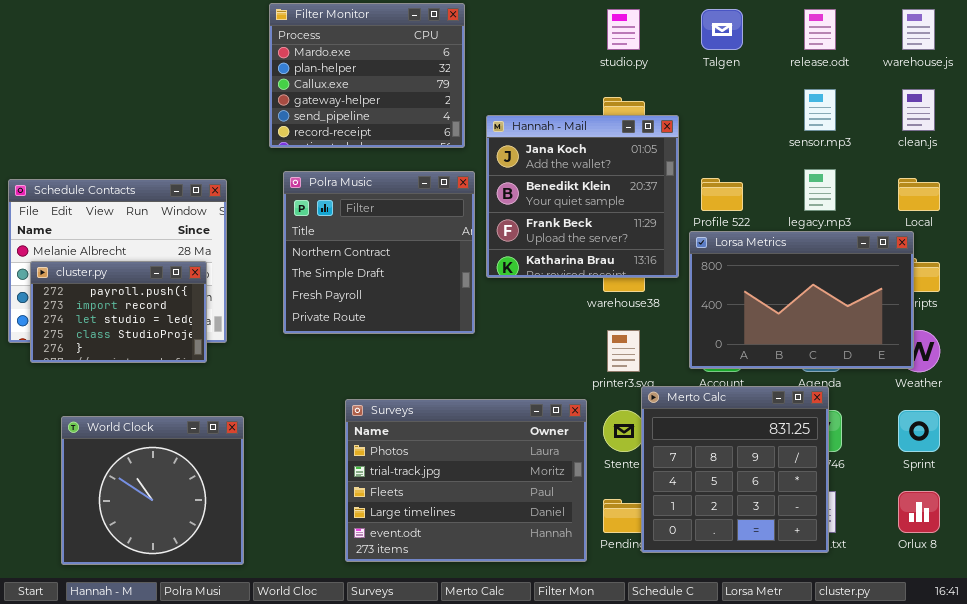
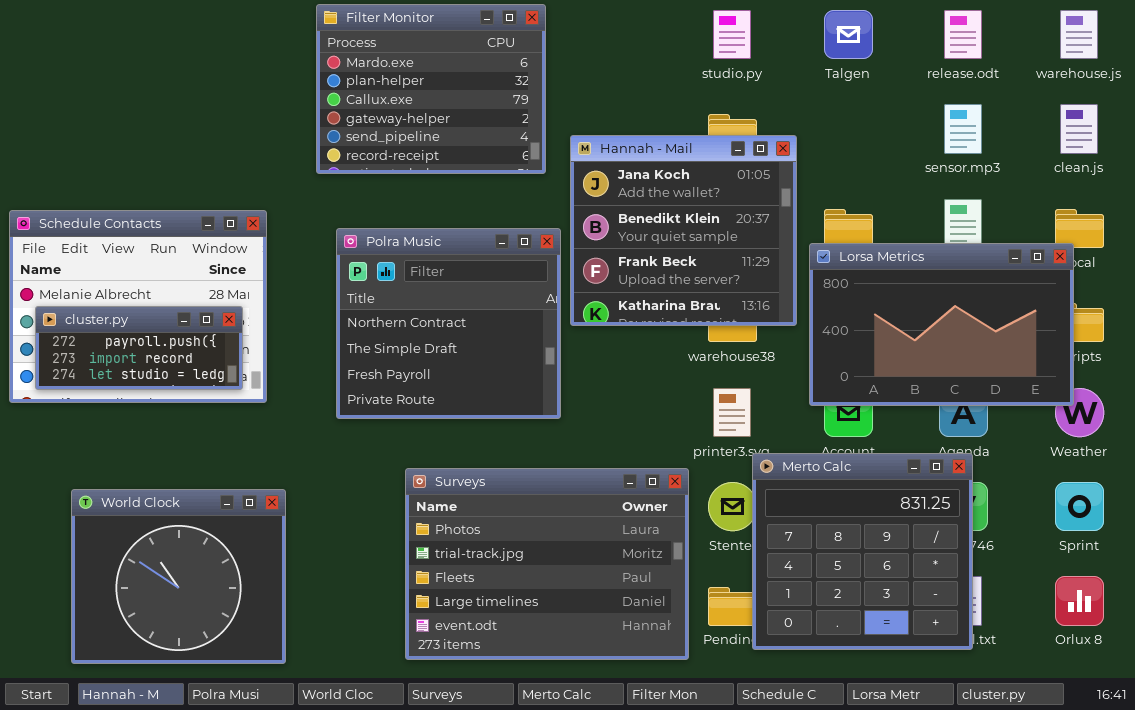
Polra Music: [283,171,475,334] -> [336,228,561,419], moved
Lorsa Metrics: [689,231,914,369] -> [809,243,1074,406], moved
cluster.py: [30,261,207,363] -> [35,306,243,390], resized

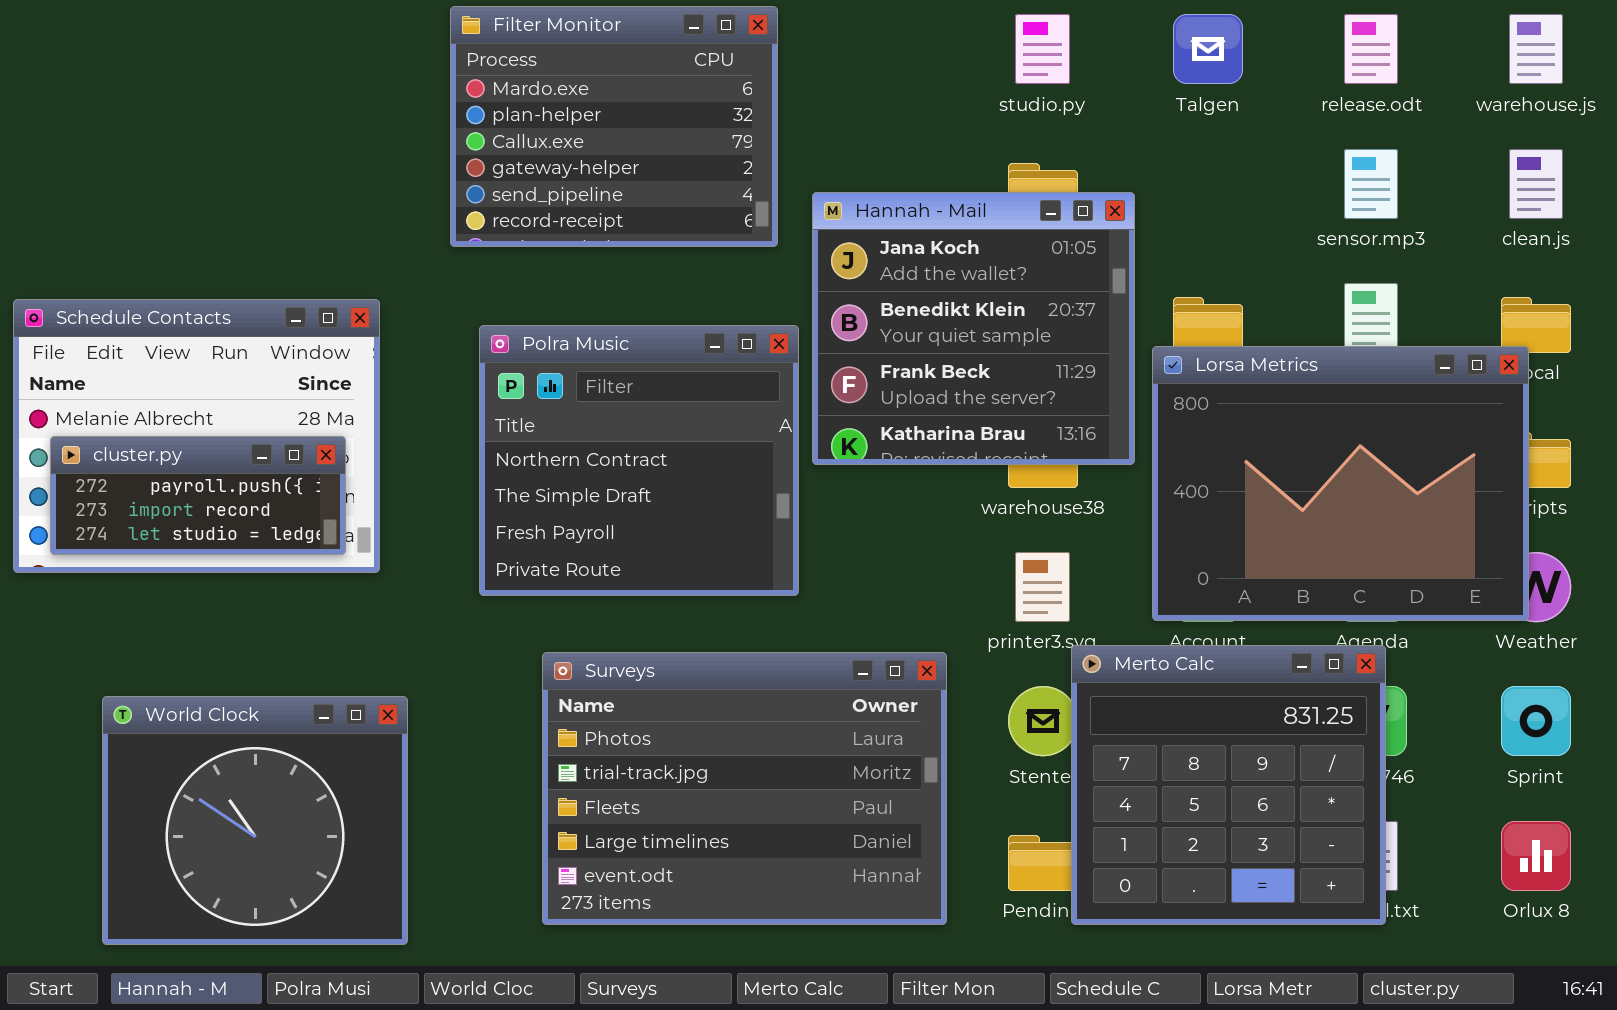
Lorsa Metrics: [809,243,1074,406] -> [1152,346,1529,621], resized
Surveys: [405,468,689,660] -> [542,652,947,925], moved

